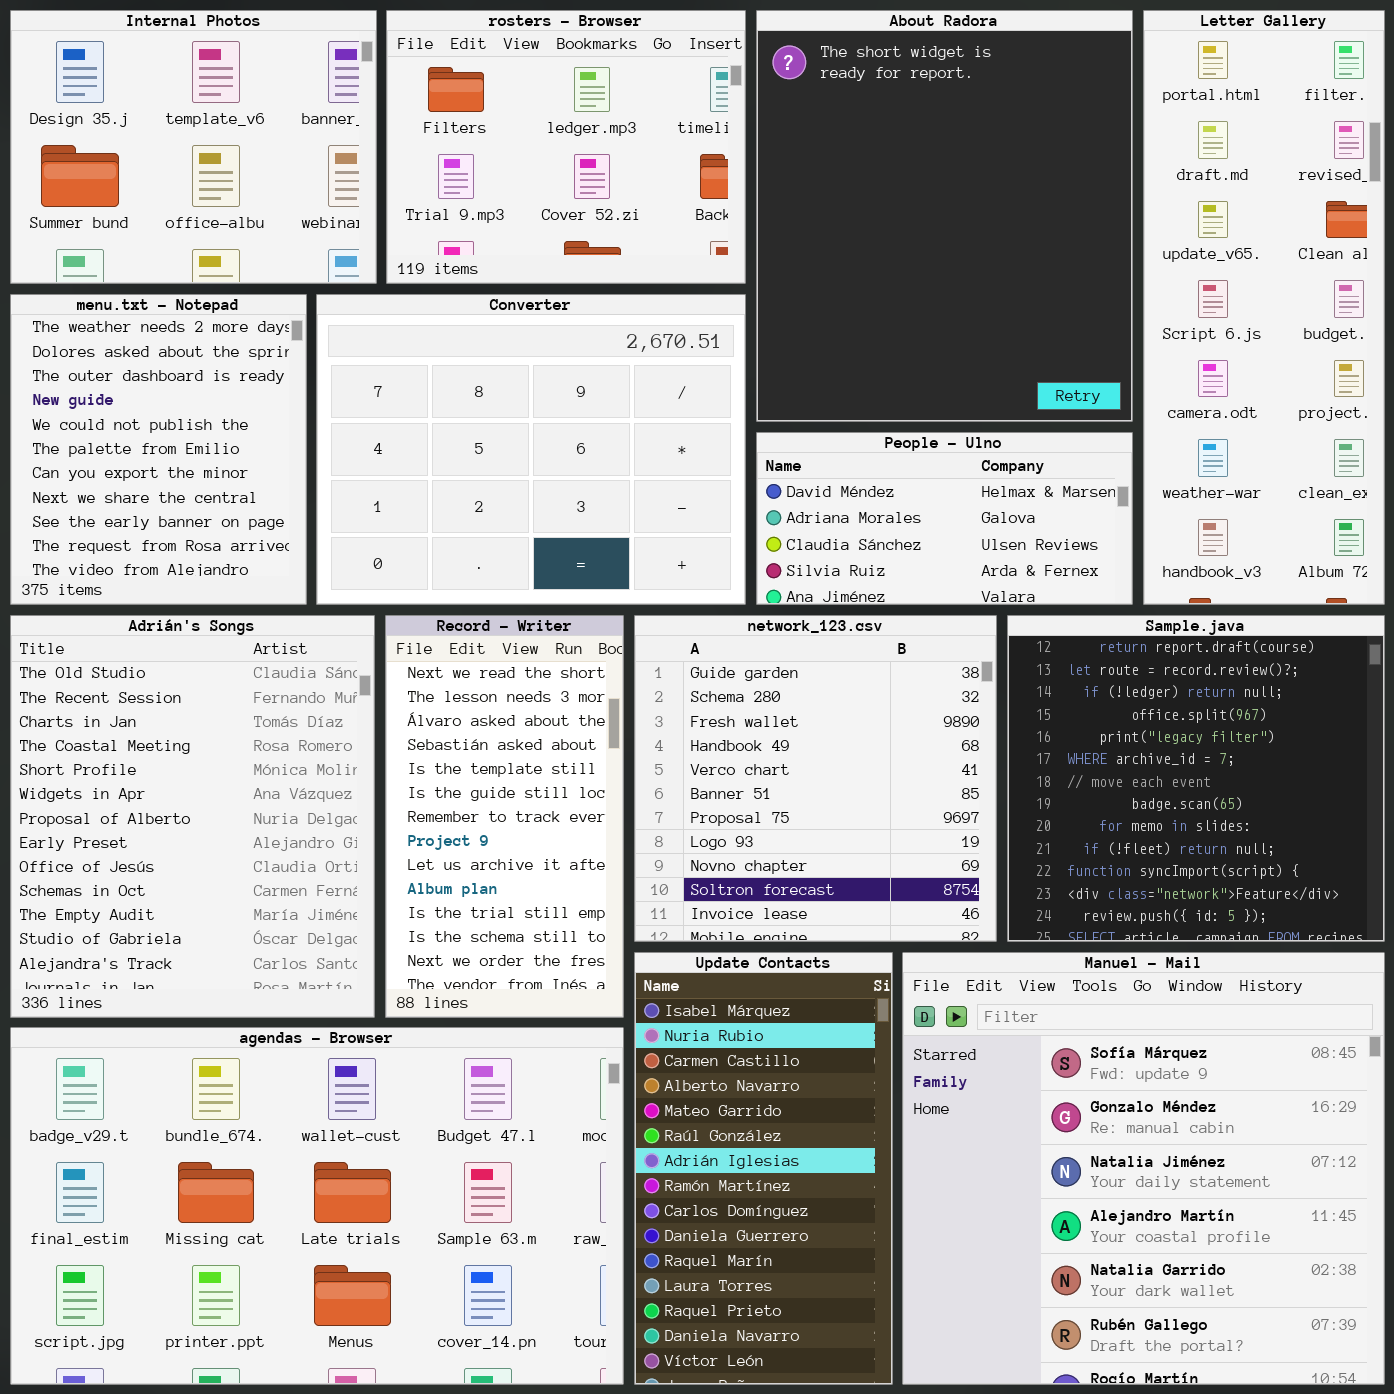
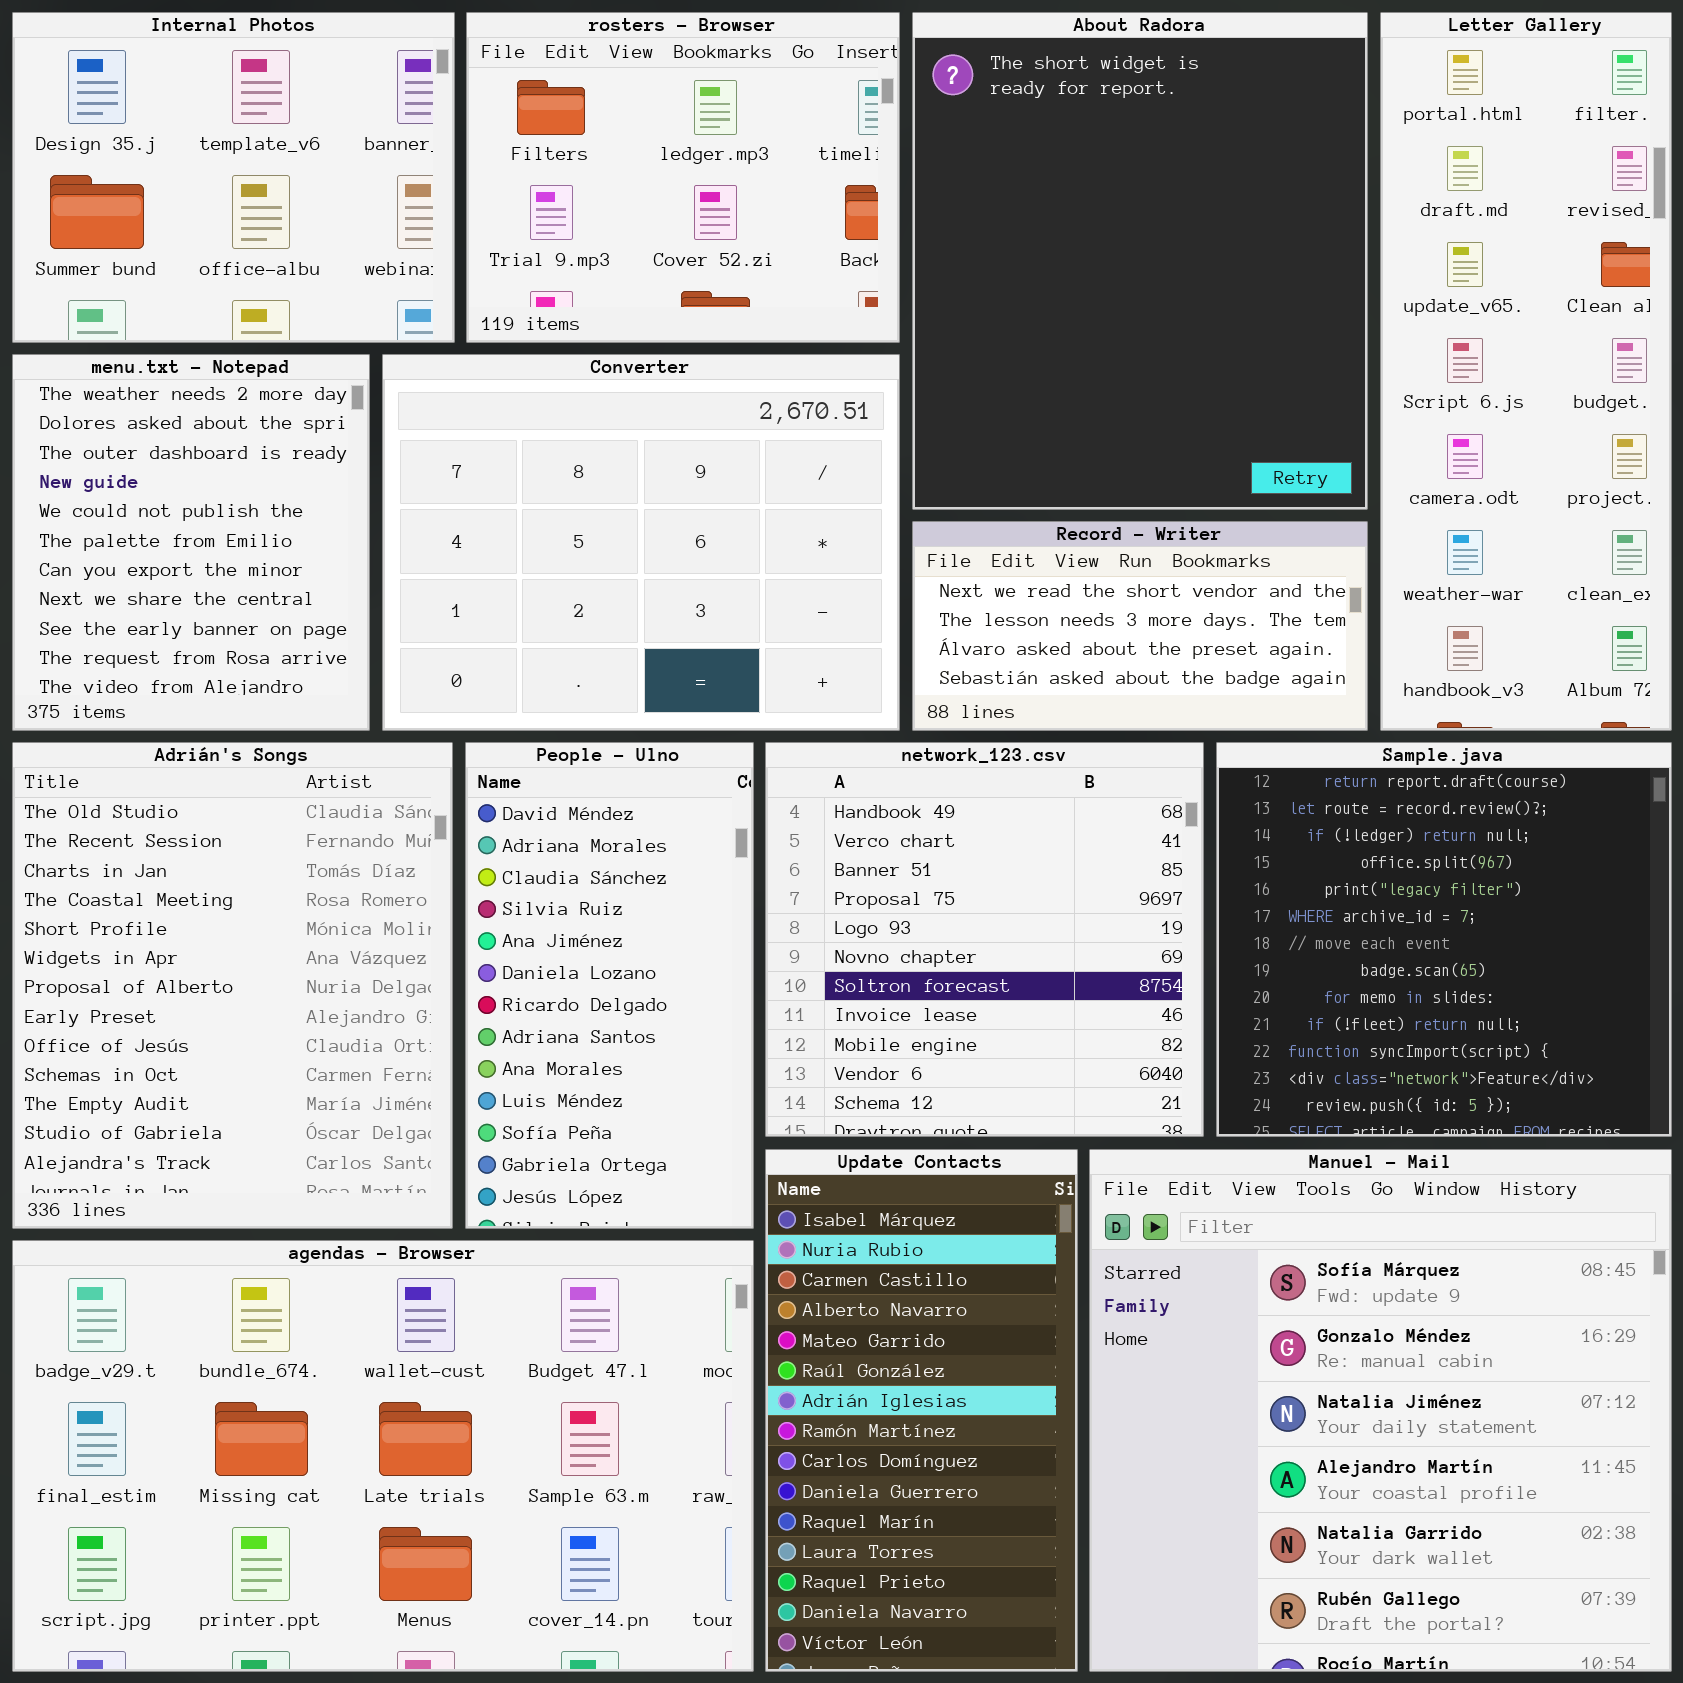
People - Ulno: [756,432,1133,605] -> [465,742,754,1229], moved, resized
Record - Writer: [385,615,624,1018] -> [912,521,1368,731], moved, resized
network_123.csv: [634,615,997,942] -> [765,742,1204,1137], scrolled down 3 rows

